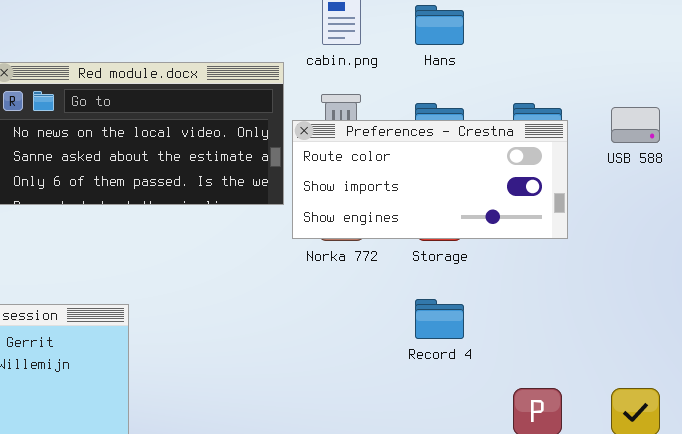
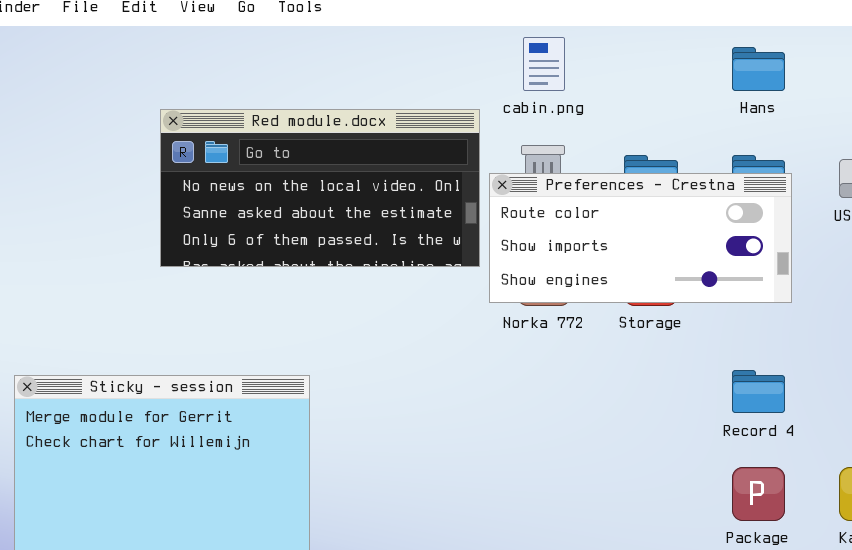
Hans: [415,5,464,45] -> [732,47,785,91], moved
Record 4: [415,299,464,339] -> [732,370,785,413], moved

